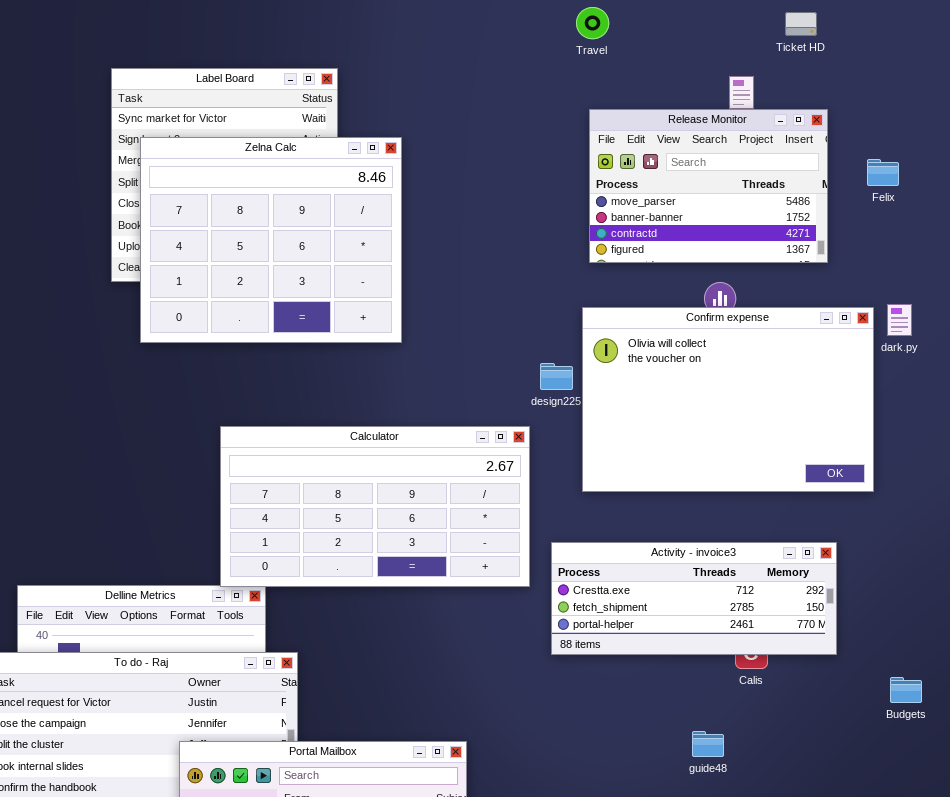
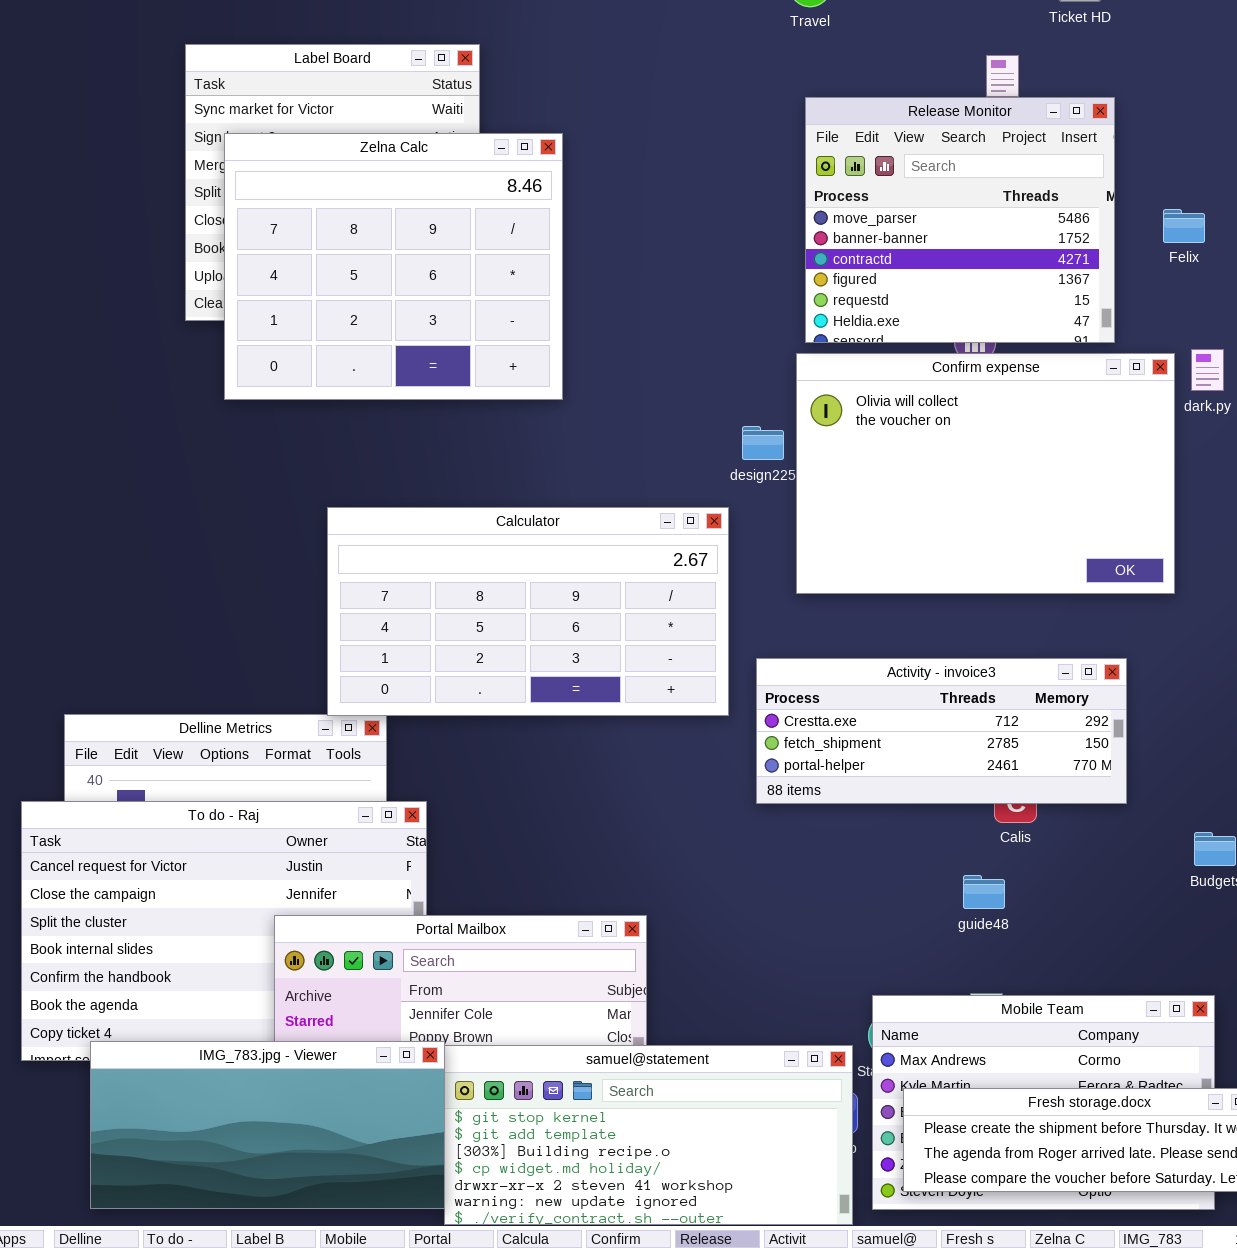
Release Monitor: [589,109,828,263] -> [805,97,1115,343], resized
Felix: [867,159,899,186] -> [1163,209,1205,243], moved
guide48: [692,731,724,757] -> [963,875,1005,909], moved

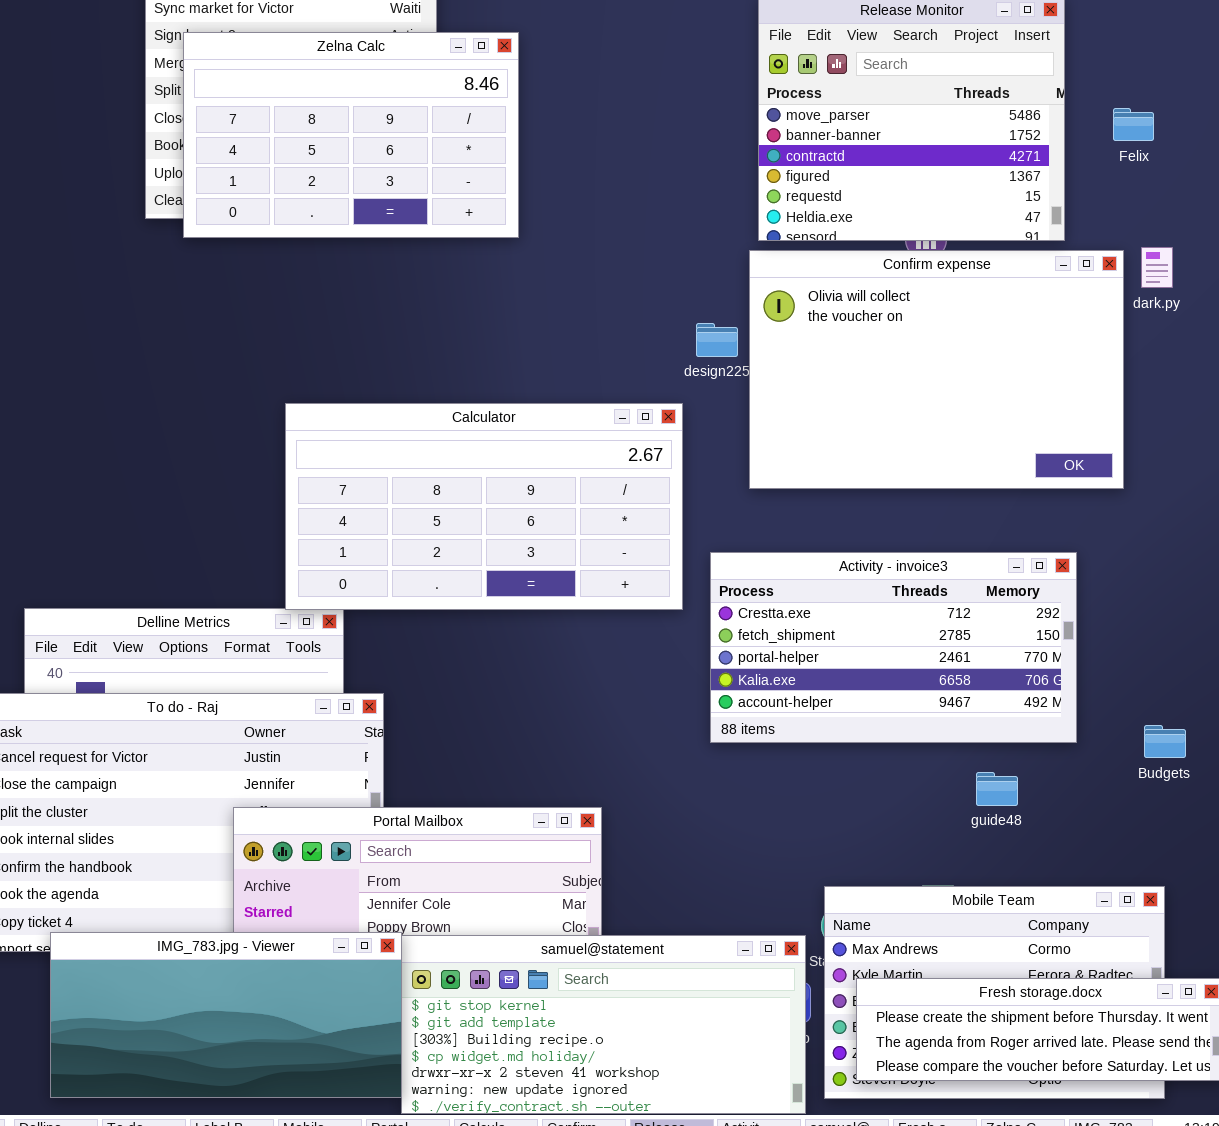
Zelna Calc: [224,133,563,400] -> [183,32,519,238], resized
Activity - invoice3: [756,658,1127,804] -> [710,552,1077,743], resized
guide48: [963,875,1005,909] -> [976,772,1018,806], moved

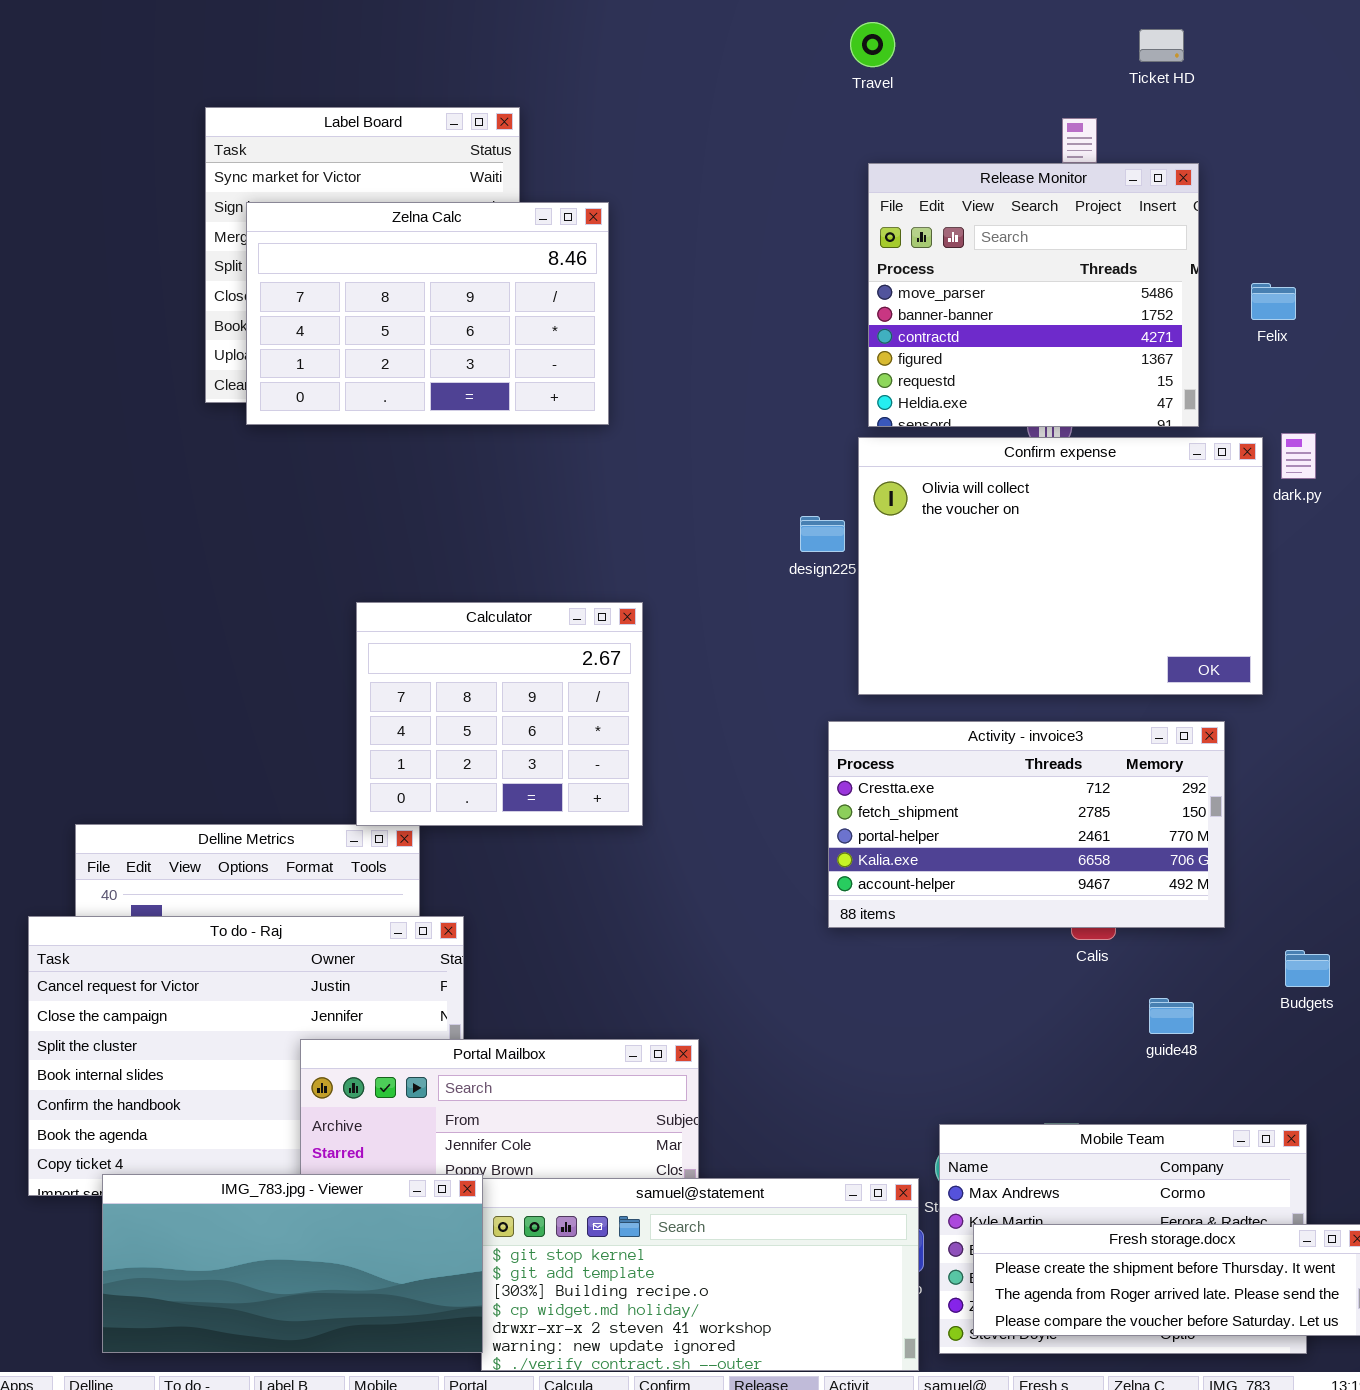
Calculator: [285,403,683,610] -> [356,602,643,826], resized
Activity - invoice3: [710,552,1077,743] -> [828,721,1225,928], moved
guide48: [976,772,1018,806] -> [1149,998,1194,1034], moved

